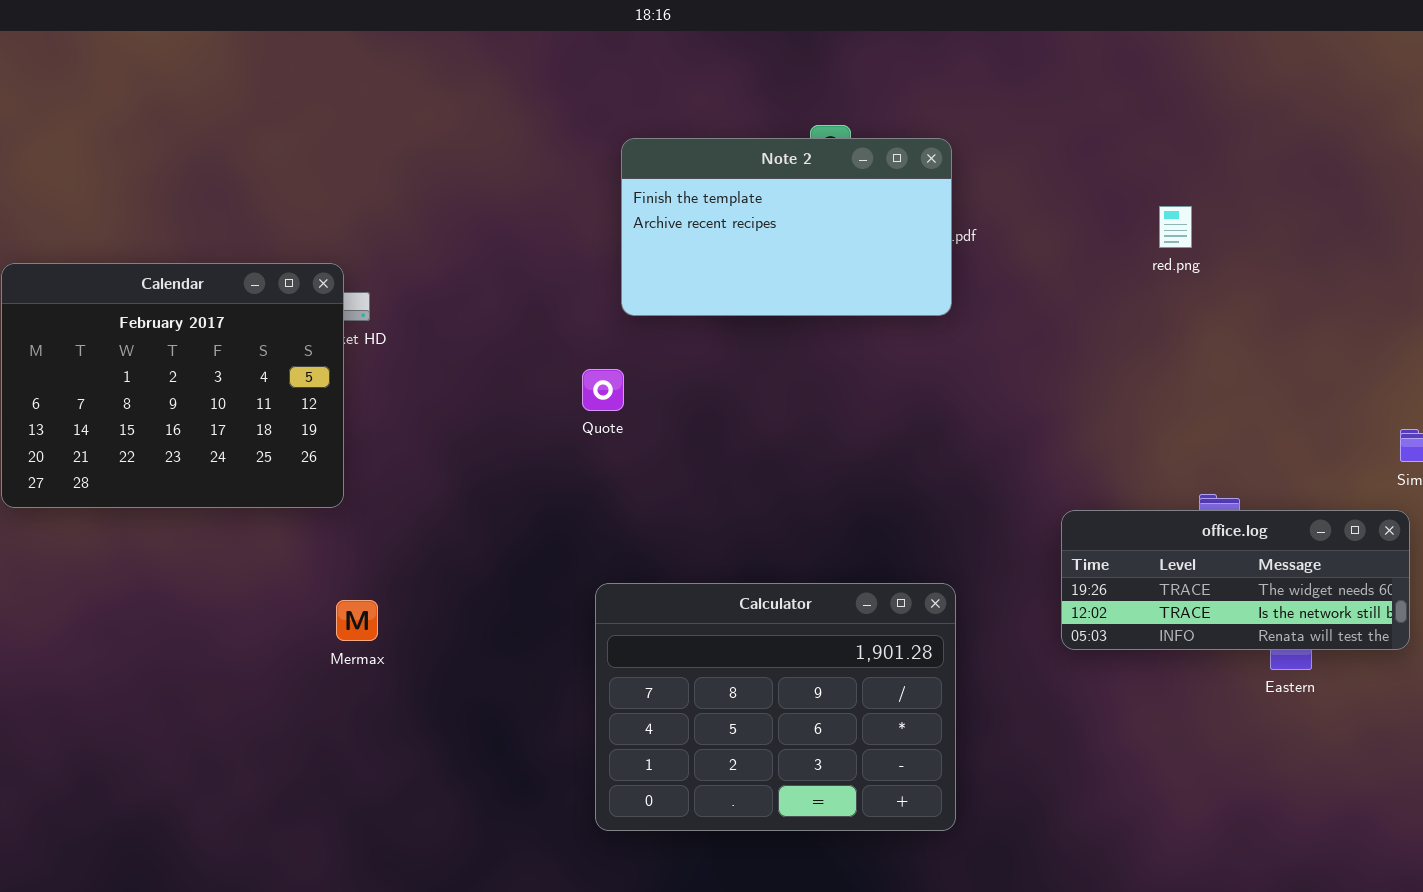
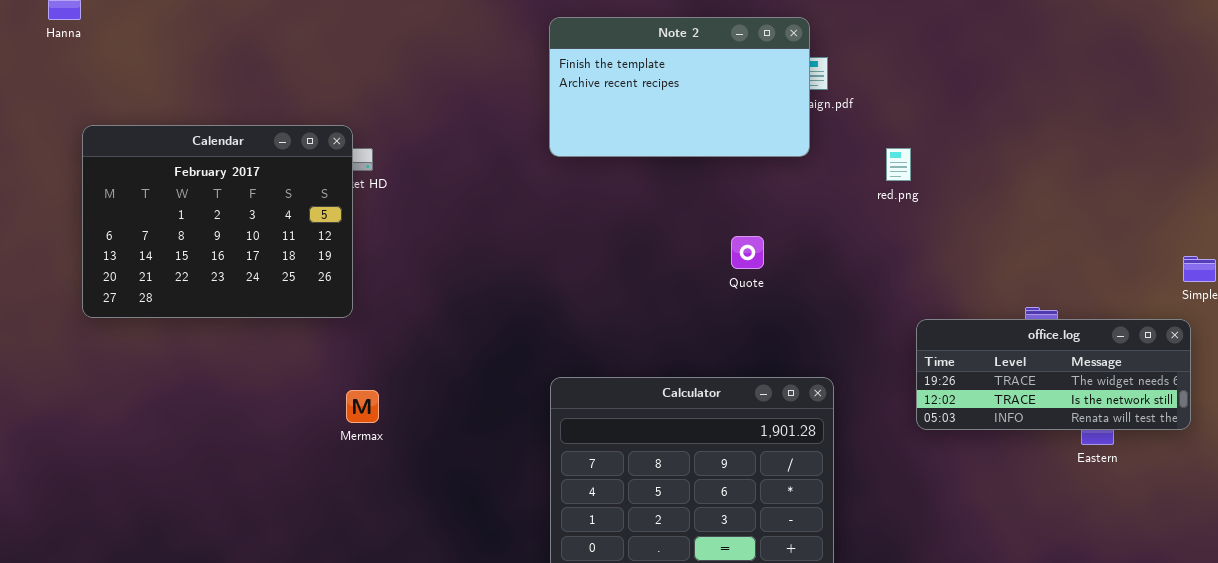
Note 2: [621,138,952,316] -> [549,17,810,157], moved
red.png: [1159,206,1192,248] -> [886,148,911,181], moved
Quote: [582,369,624,411] -> [731,236,764,269], moved

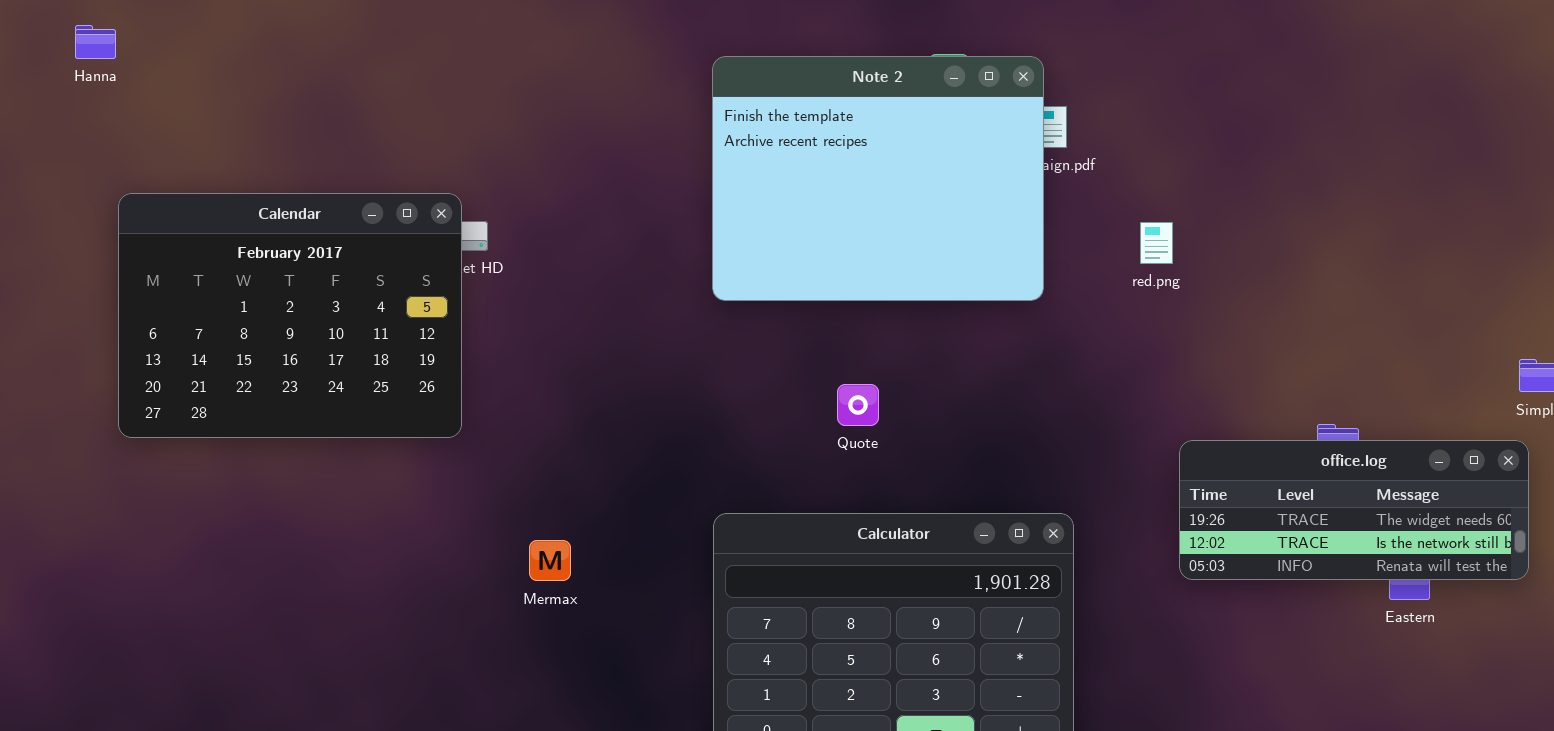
Note 2: [549,17,810,157] -> [712,56,1044,301], resized
Quote: [731,236,764,269] -> [837,384,879,426], moved
Mermax: [346,390,379,423] -> [529,540,571,581], moved

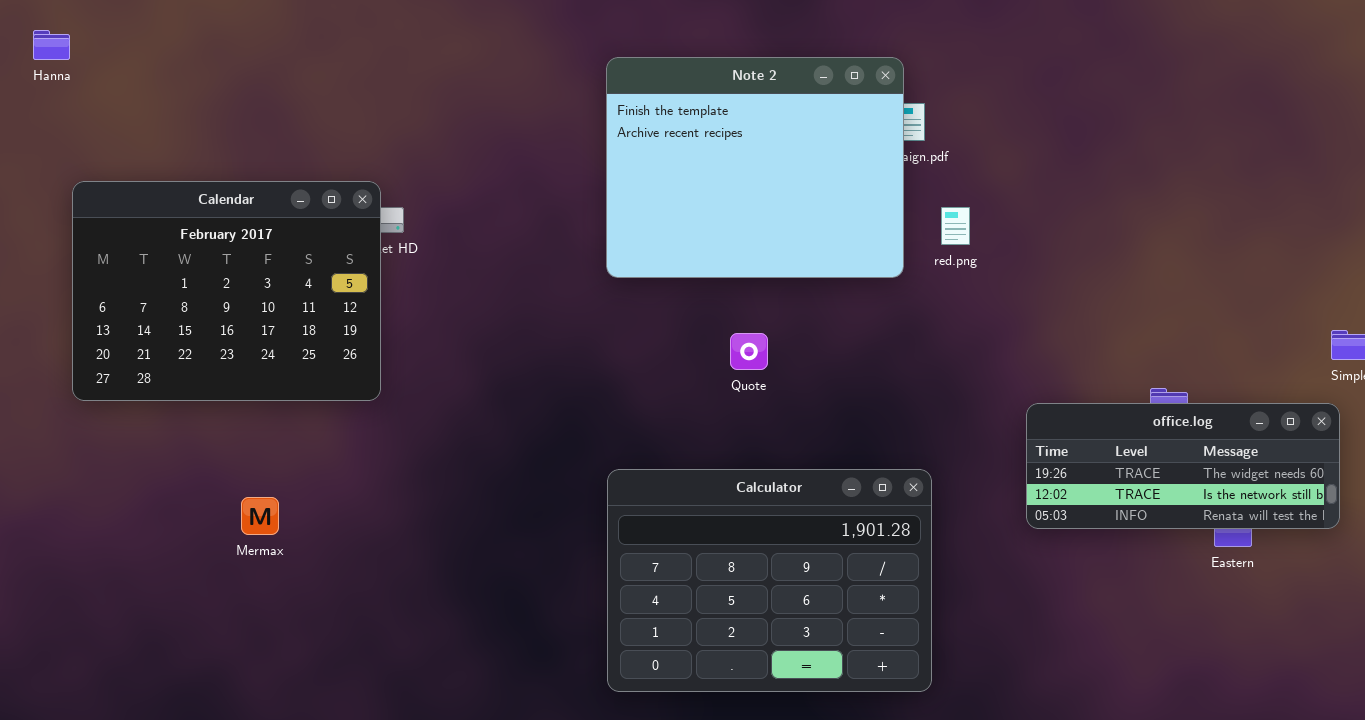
red.png: [1140,222,1173,264] -> [941,207,970,245], moved
Quote: [837,384,879,426] -> [730,333,768,370], moved
Mermax: [529,540,571,581] -> [241,497,279,535], moved

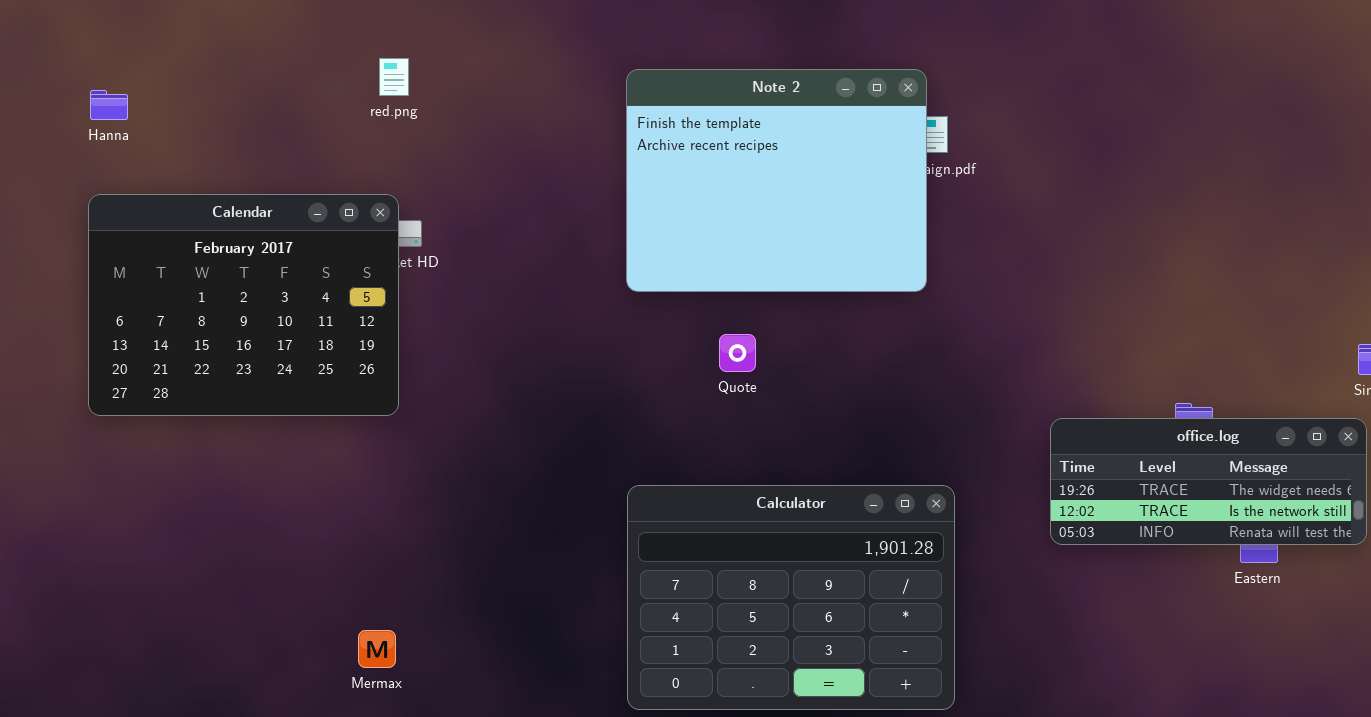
Hanna: [33,30,70,60] -> [90,90,128,120], moved
red.png: [941,207,970,245] -> [379,58,409,96], moved
Quote: [730,333,768,370] -> [719,334,756,372], moved
Mermax: [241,497,279,535] -> [358,630,396,668], moved

